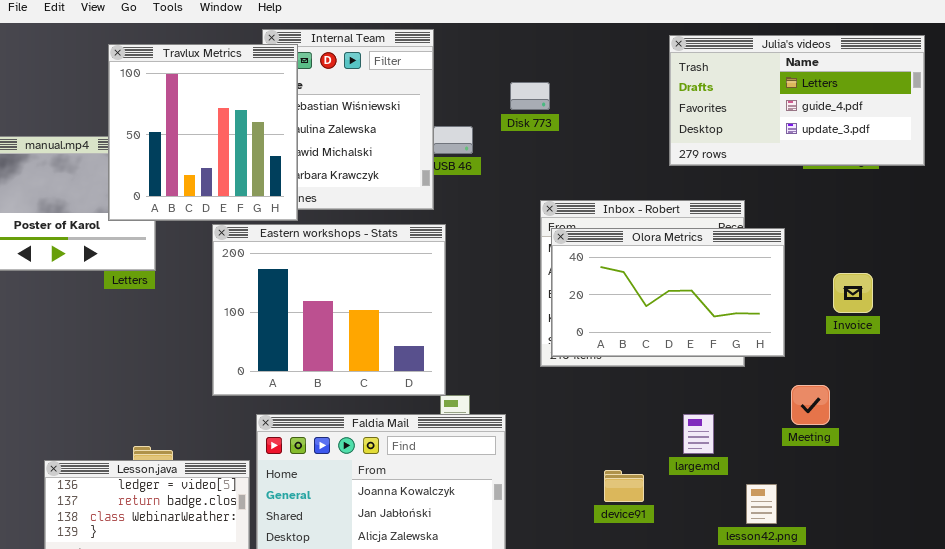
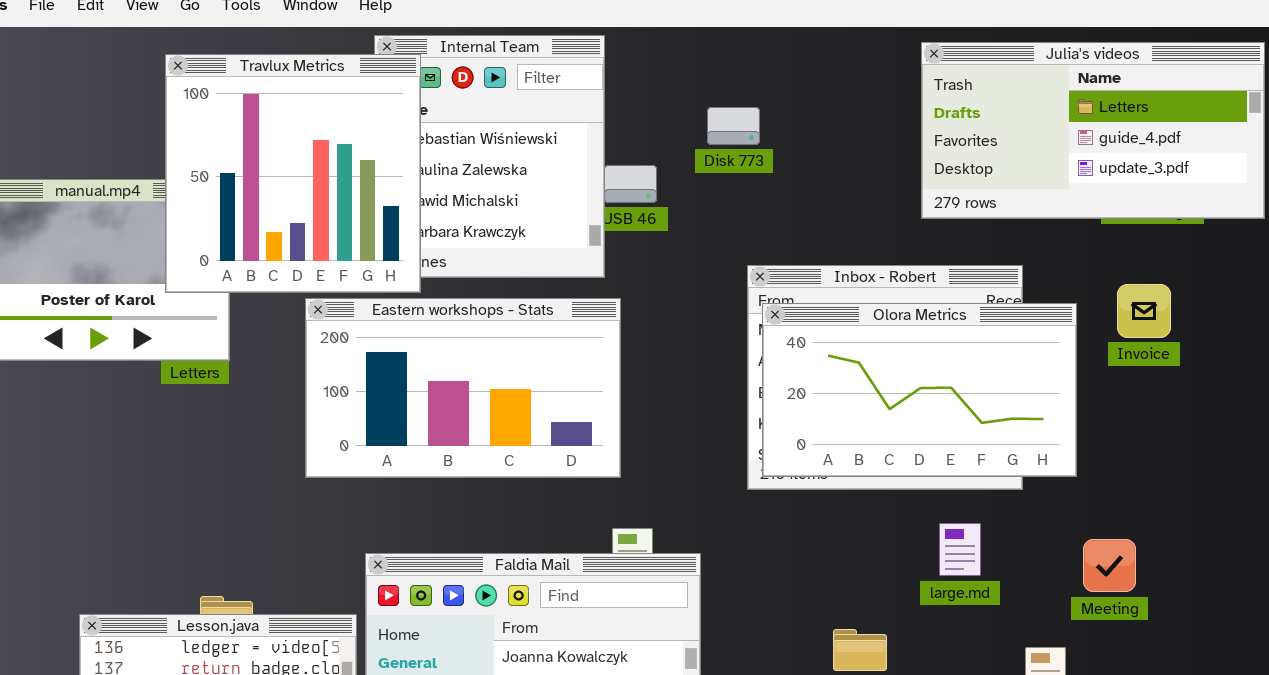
Eastern workshops - Stats: [212,224,446,396] -> [305,298,621,478], resized
Invoice: [833,273,873,313] -> [1117,284,1171,338], moved
Meeting: [791,385,830,425] -> [1083,539,1136,592], moved
large.md: [683,414,714,454] -> [939,523,981,576], moved

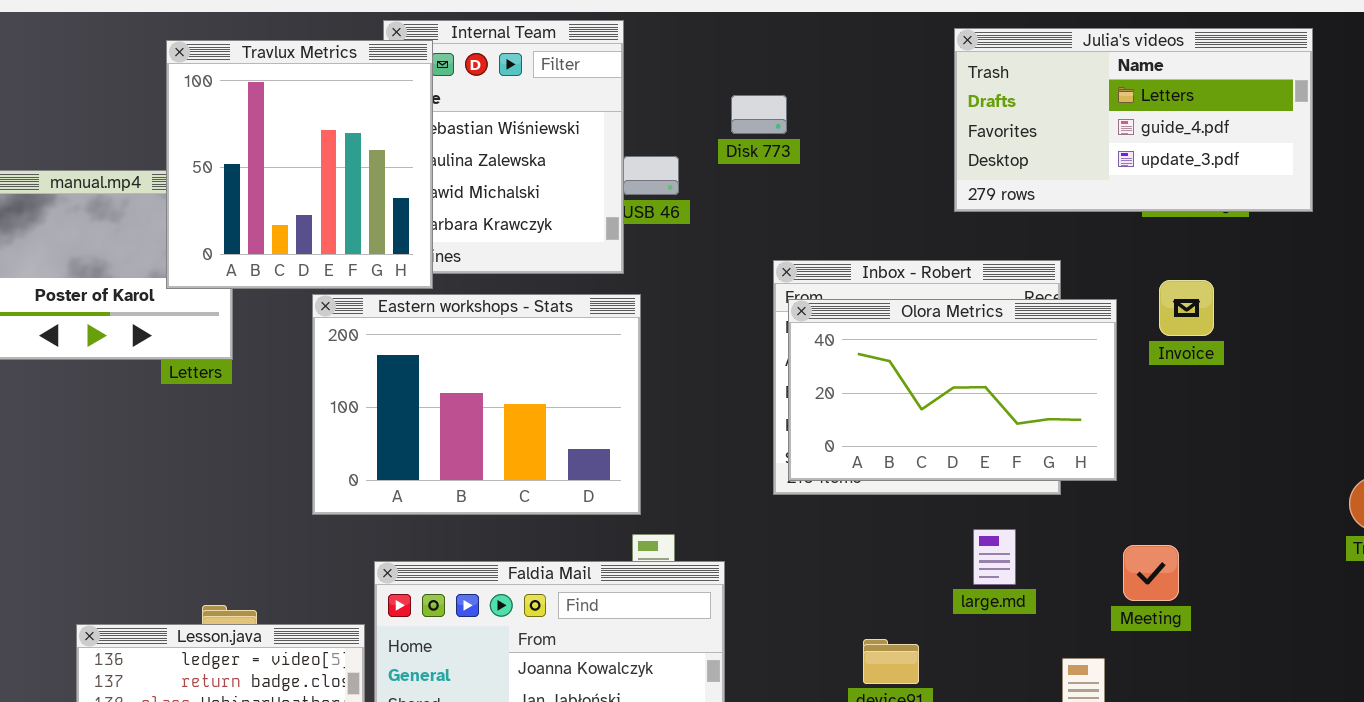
Eastern workshops - Stats: [305,298,621,478] -> [312,294,641,515], resized

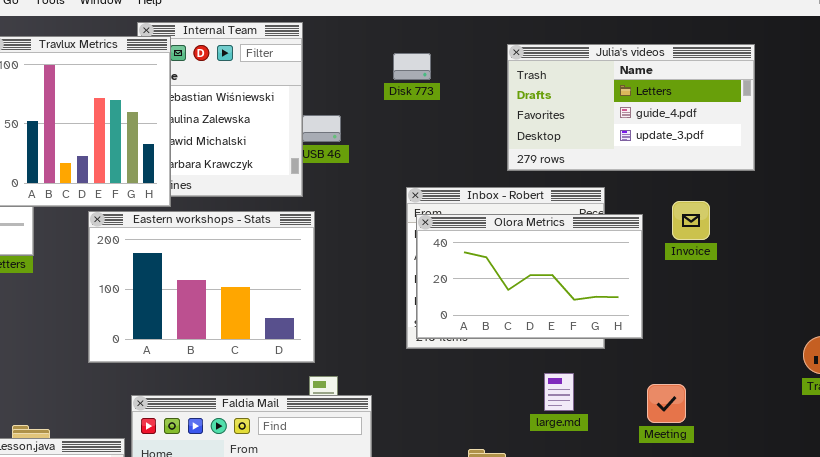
Julia's videos: [954,28,1313,212] -> [507,44,755,171], moved
Disk 773: [731,95,787,134] -> [393,53,431,80], moved

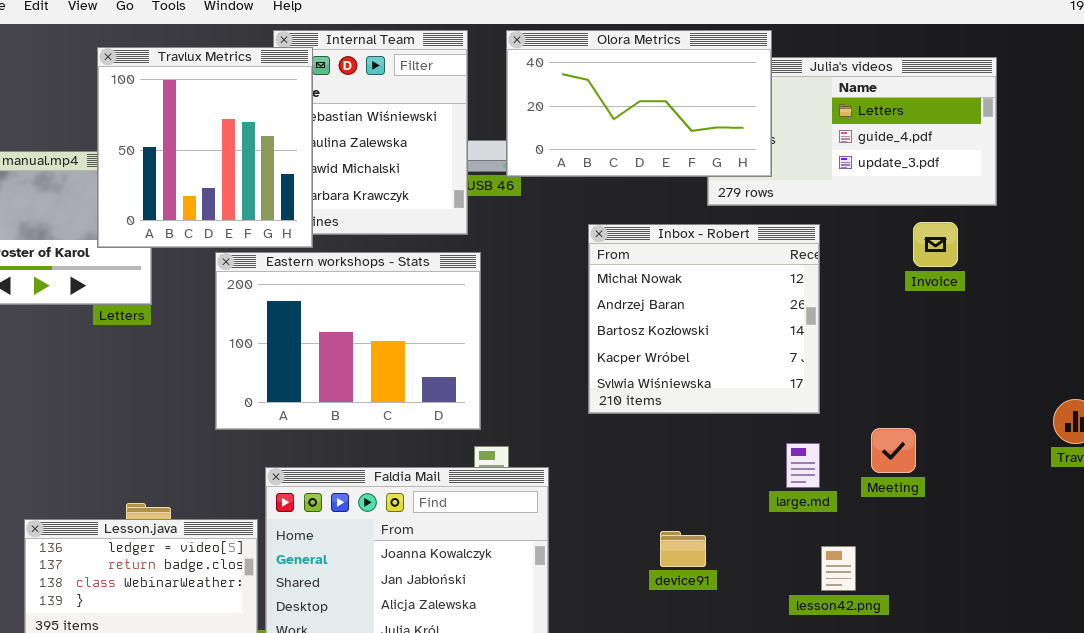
Invoice: [672,201,710,240] -> [913,222,958,267], moved
Olora Metrics: [416,214,643,339] -> [506,30,772,177], moved
large.md: [544,373,574,411] -> [786,443,820,488], moved
Meeting: [647,384,686,423] -> [871,428,916,473], moved

